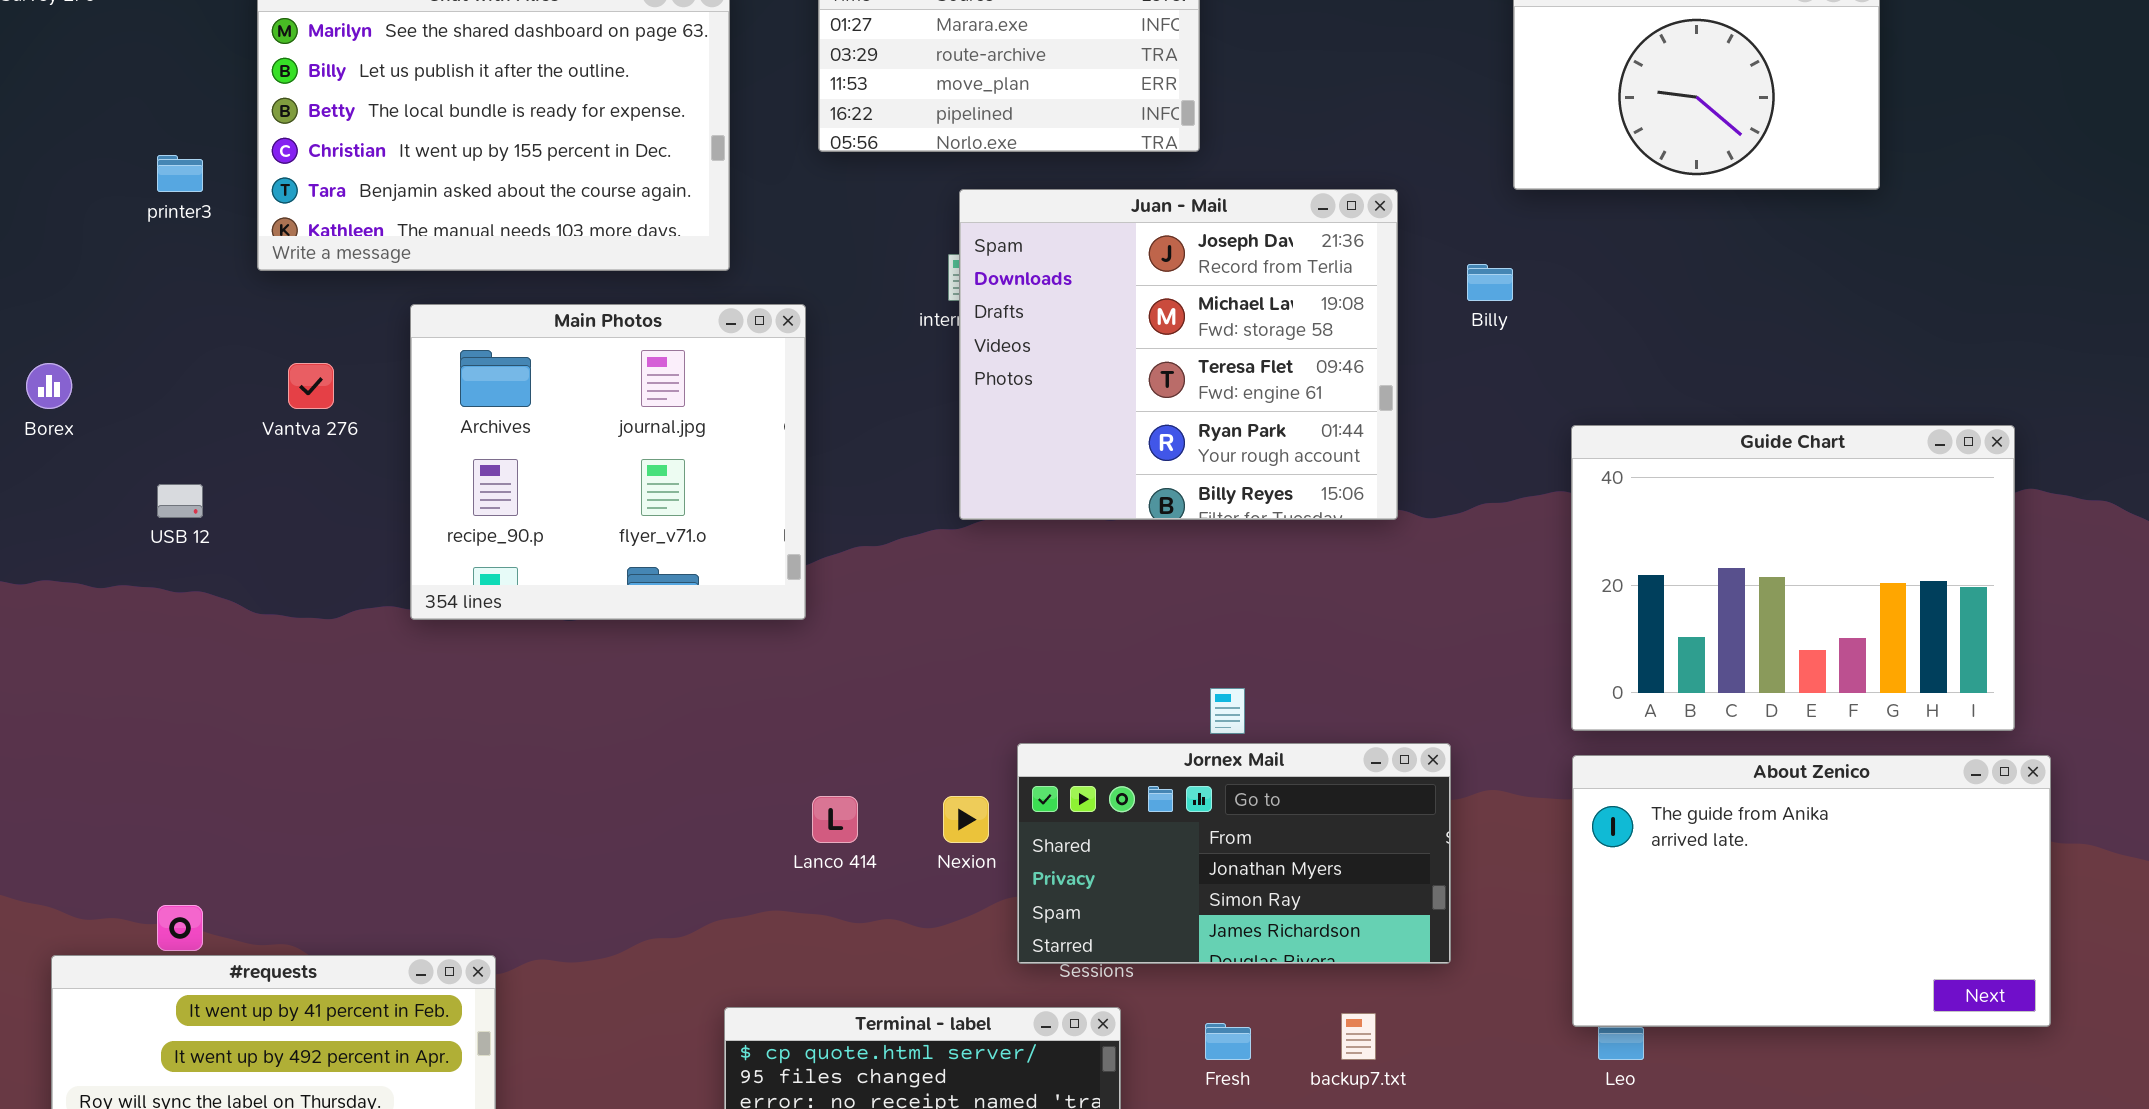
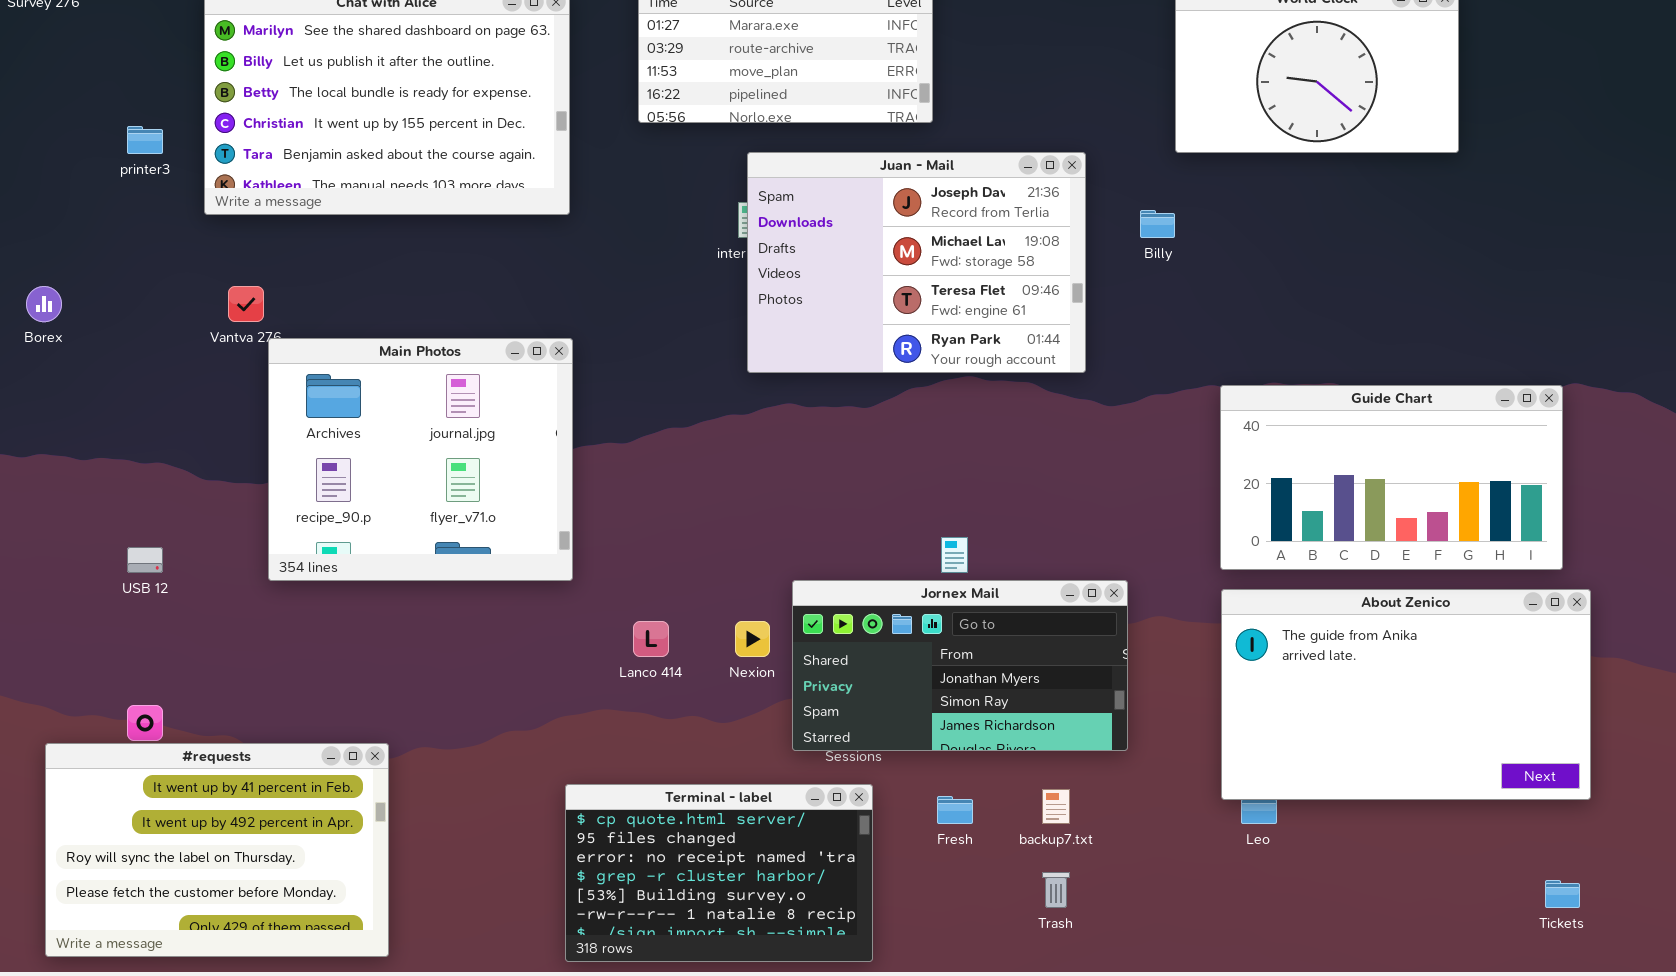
Juan - Mail: [959,189,1398,520] -> [747,152,1086,373], resized
Main Photos: [410,304,806,620] -> [268,338,573,581], moved
Guide Chart: [1571,425,2015,731] -> [1220,385,1563,570], resized
USB 12: [157,484,203,518] -> [127,547,163,573], moved

